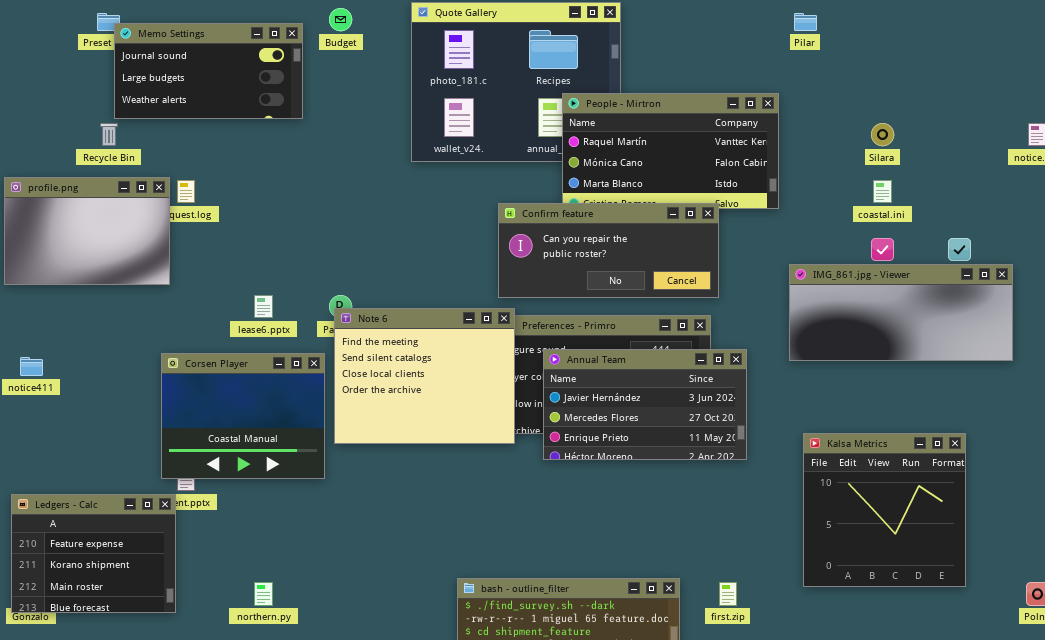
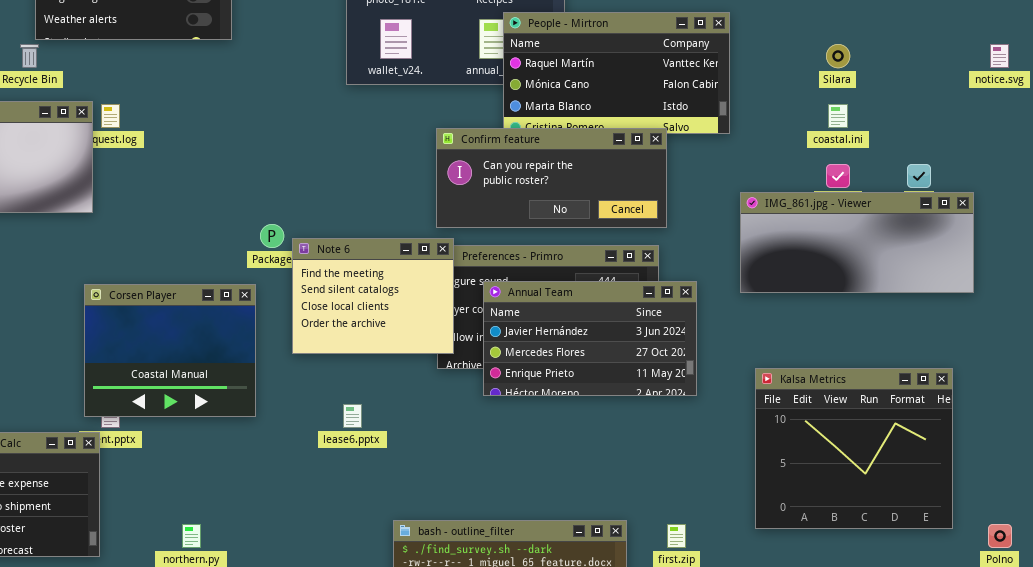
lease6.pptx: [254,295,273,318] -> [343,404,362,428], moved
Note 6: [334,308,515,444] -> [292,238,454,354], resized
Kalsa Metrics: [803,433,966,587] -> [755,368,953,529], resized

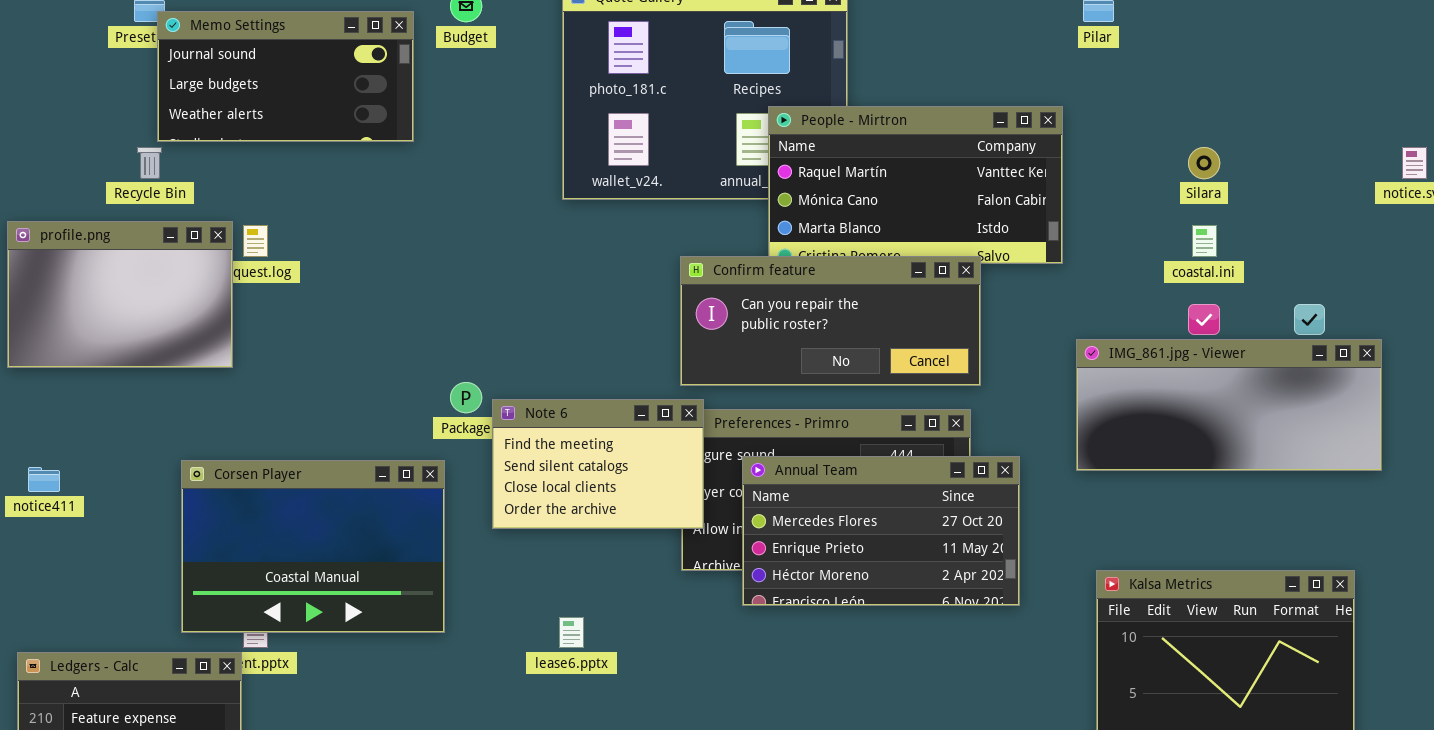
Note 6: [292,238,454,354] -> [492,399,704,529], resized
Annual Team: [483,281,697,396] -> [742,456,1020,606], scrolled down 1 row
Corsen Player: [84,284,256,417] -> [181,460,445,633], resized

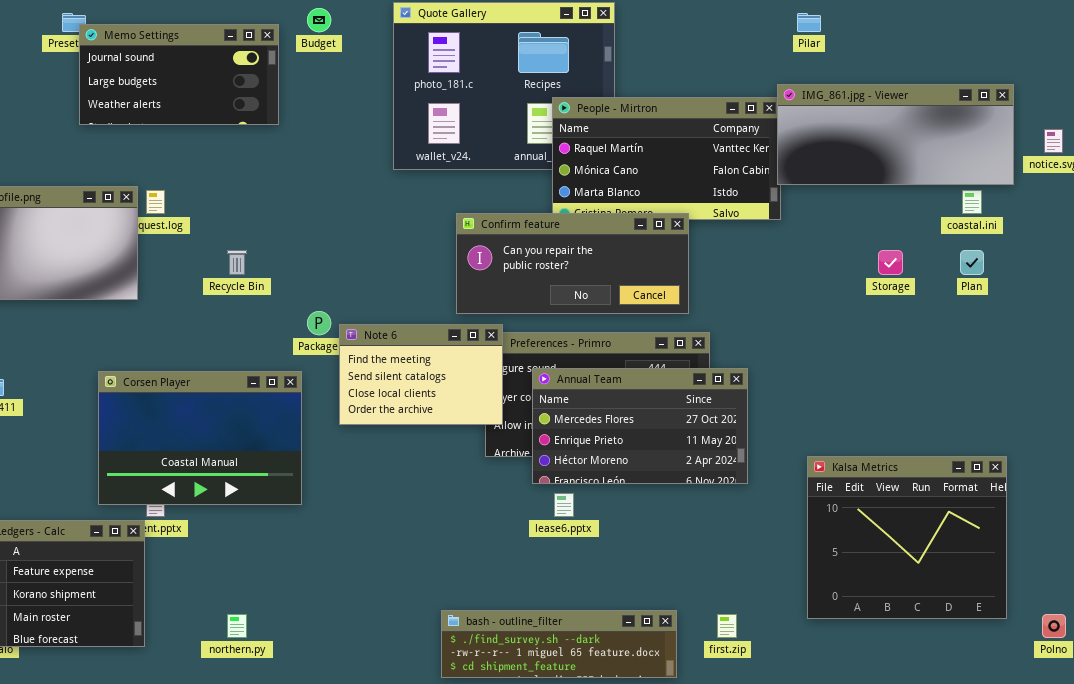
Recycle Bin: [137,147,162,179] -> [227,250,247,275], moved
coastal.ini: [1192,225,1217,257] -> [962,190,982,214], moved
Confirm feature: [680,256,981,386] -> [456,213,689,314], moved
IMG_861.jpg - Viewer: [1076,339,1382,471] -> [777,84,1014,185], moved
lease6.pptx: [559,617,584,648] -> [554,493,574,517], moved

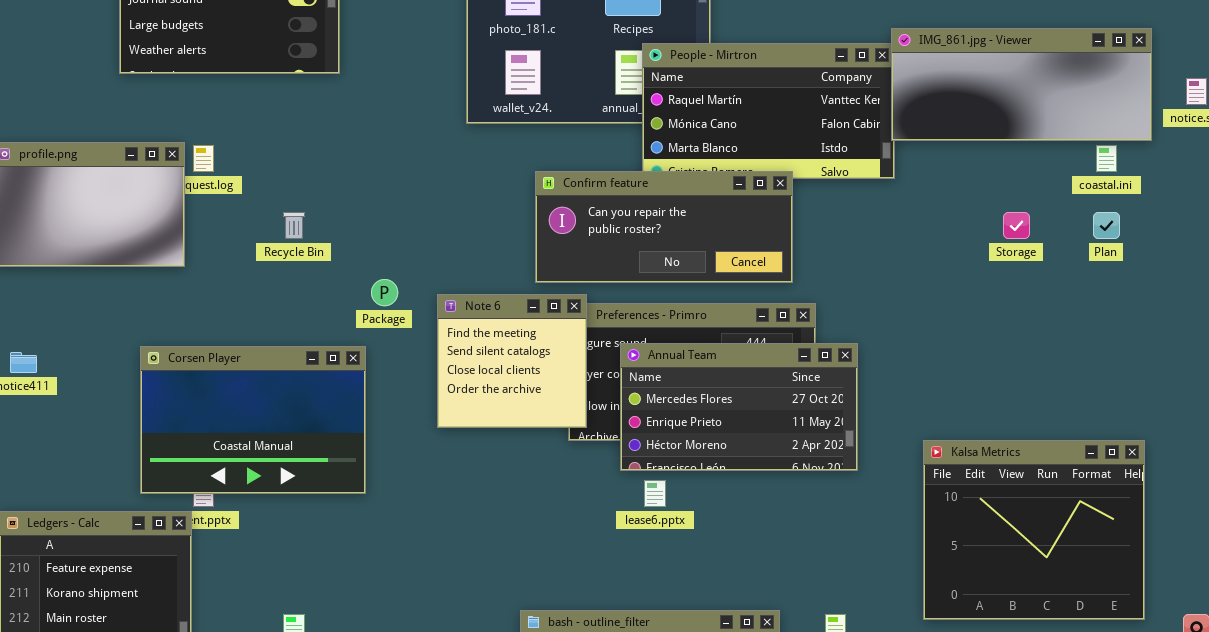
Note 6: [339,324,503,425] -> [437,294,587,428], resized

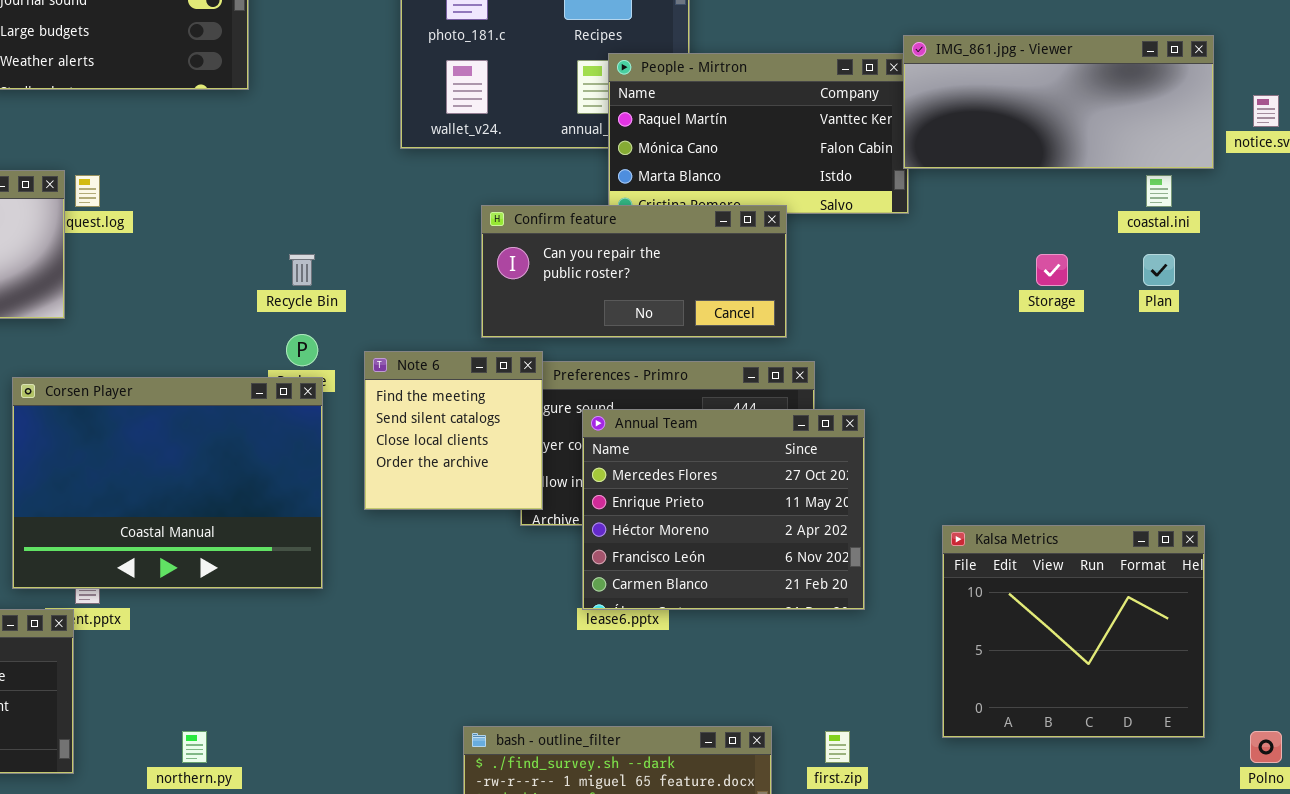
Recycle Bin: [283,212,305,239] -> [289,254,315,286], moved
Annual Team: [620,343,858,471] -> [582,409,865,610], resized
Corsen Player: [140,346,366,494] -> [12,377,323,589], resized

